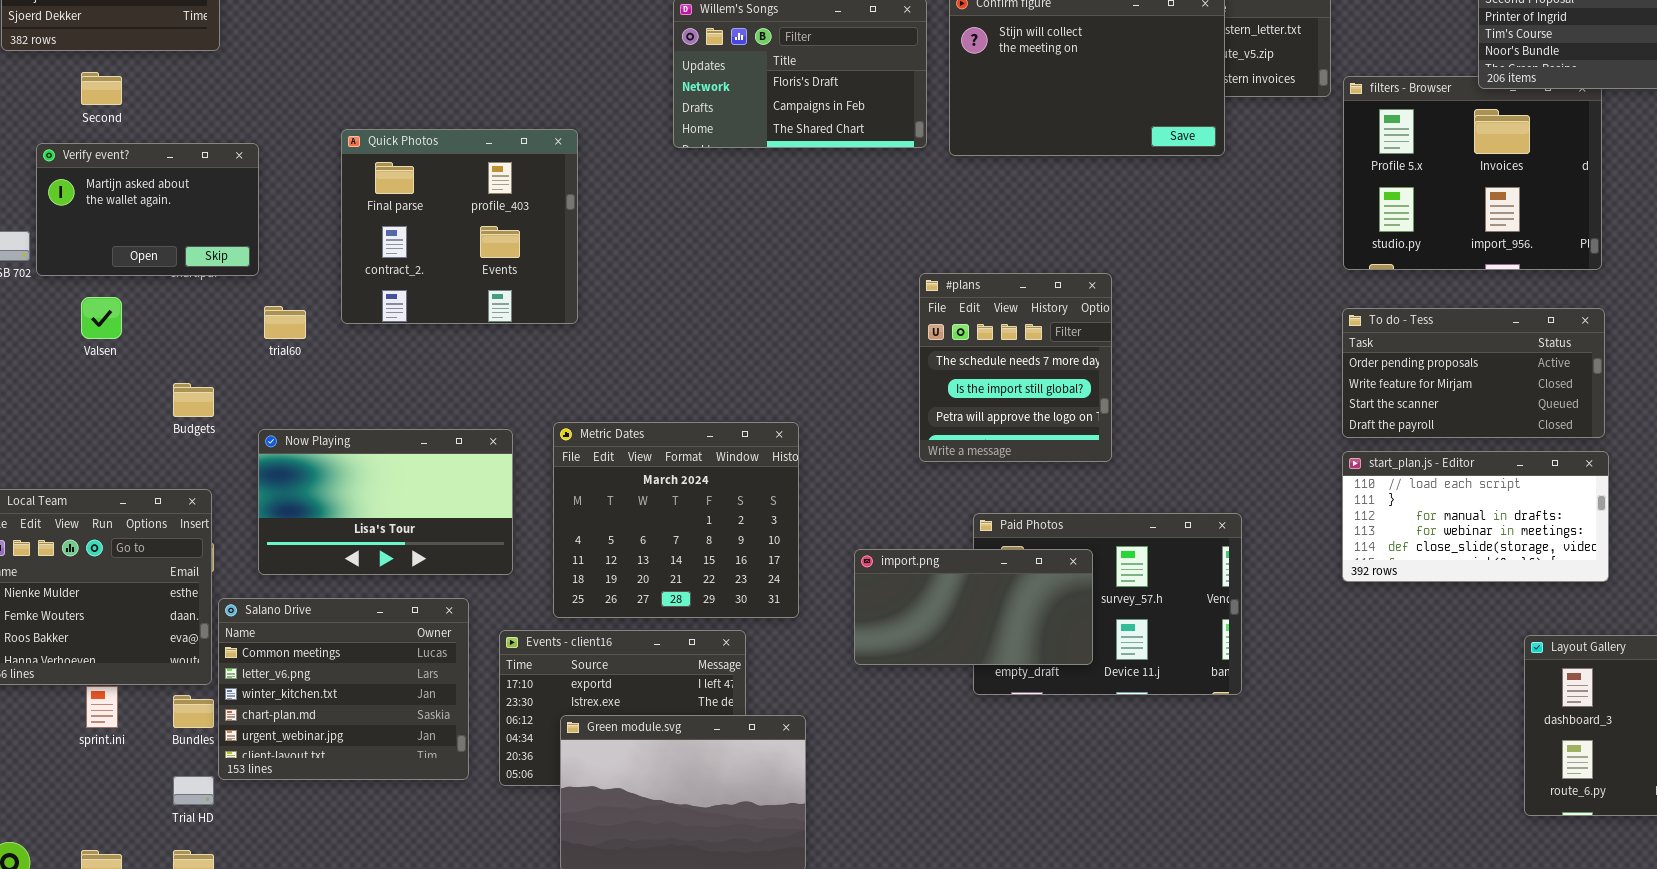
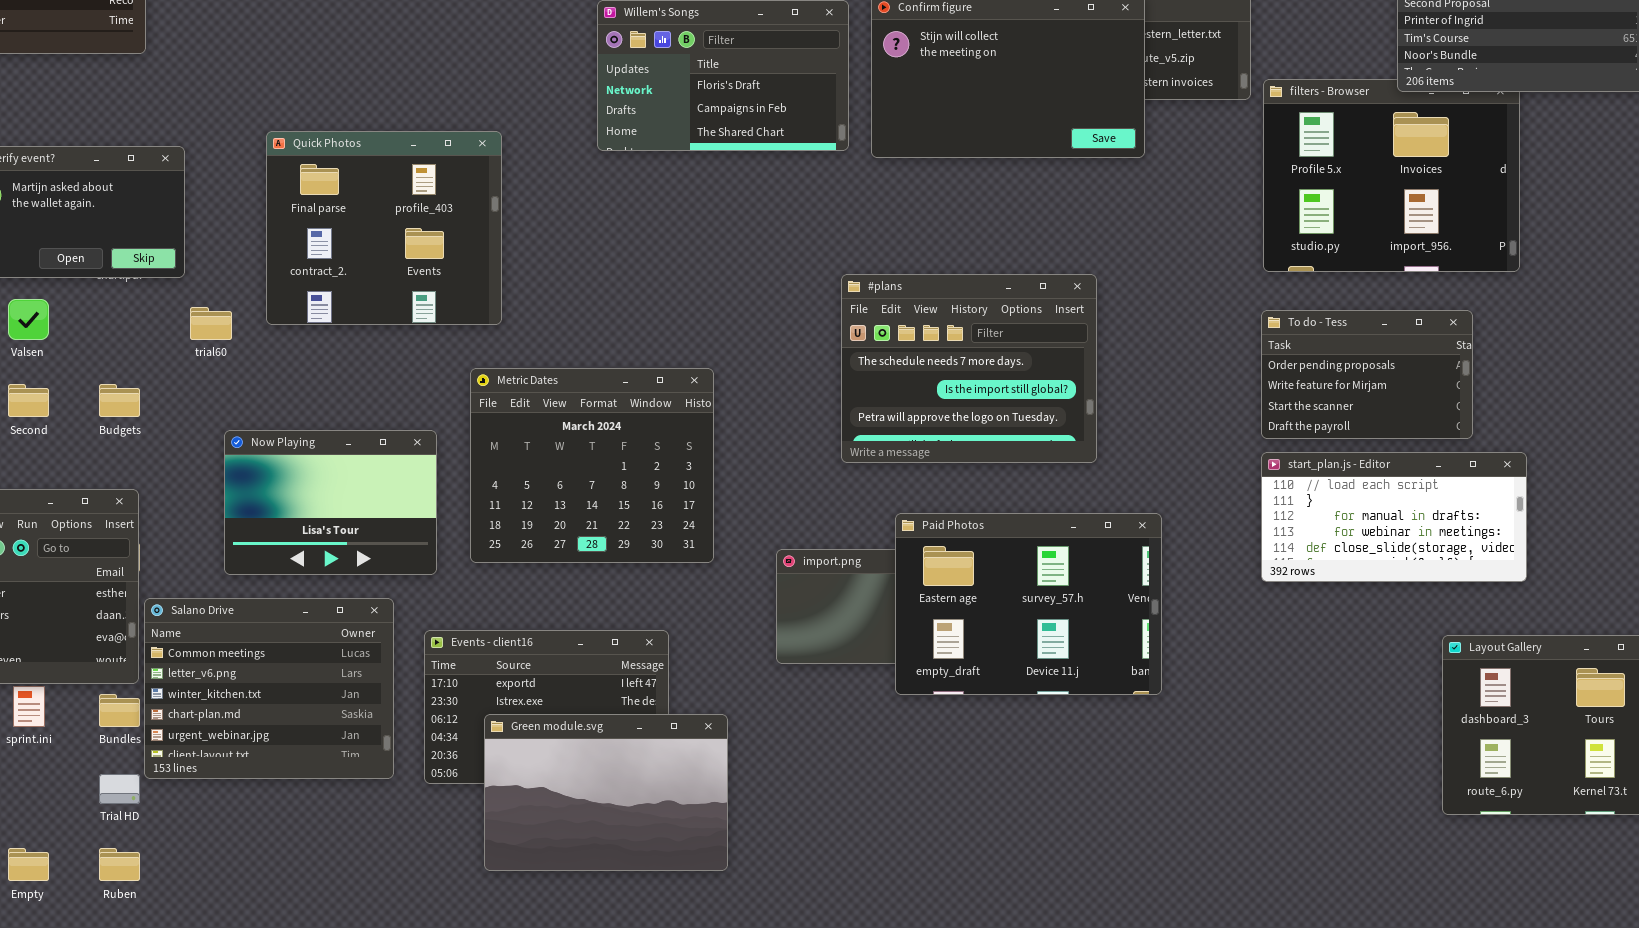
Second: [81,72,122,105] -> [8,384,49,417], moved
#plans: [919,273,1112,462] -> [841,274,1097,463], resized
To do - Tess: [1342,308,1605,438] -> [1261,310,1473,439], resized
Metric Dates: [553,422,799,618] -> [470,368,714,563], moved
Now Playing: [258,429,513,575] -> [224,430,437,575], resized
Paid Photos: [973,513,1242,695] -> [895,513,1162,695], raised

